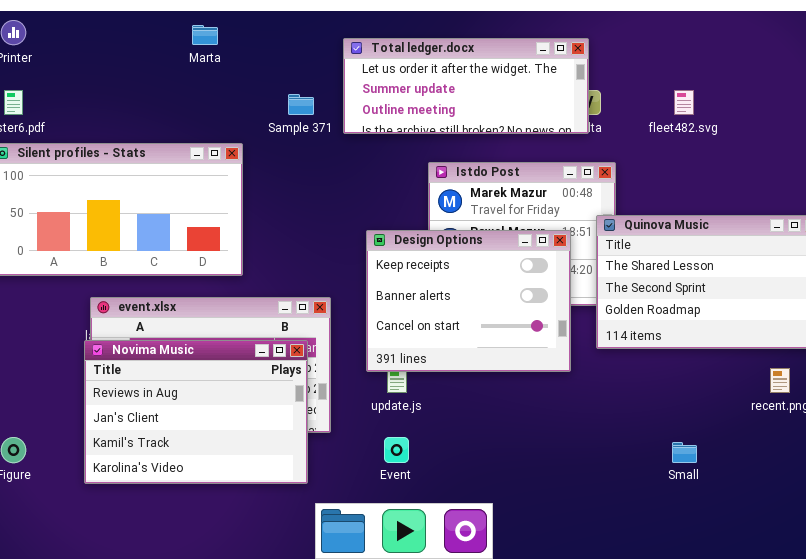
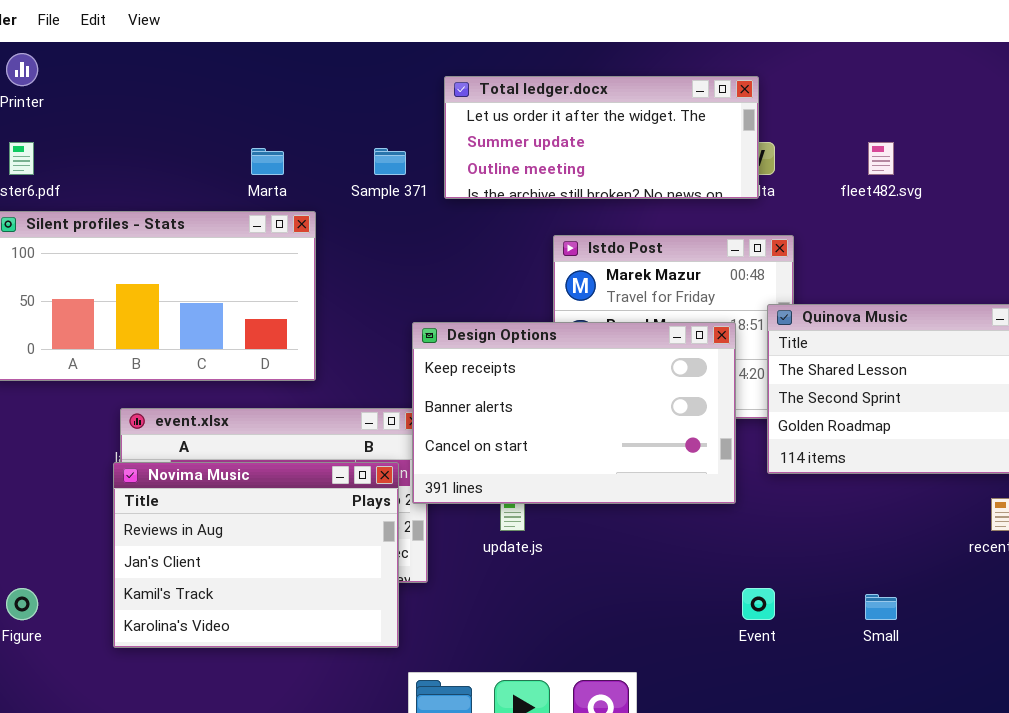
Marta: [192,25,218,45] -> [251,148,284,175], moved
Design Options: [366,230,571,372] -> [412,322,736,504], resized
Event: [384,437,409,463] -> [742,588,775,620], moved

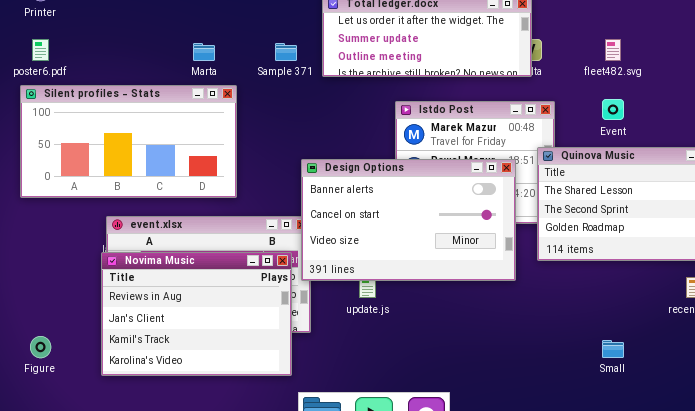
Design Options: [412,322,736,504] -> [301,159,516,281], scrolled down 1 row
Event: [742,588,775,620] -> [602,99,624,120], moved

